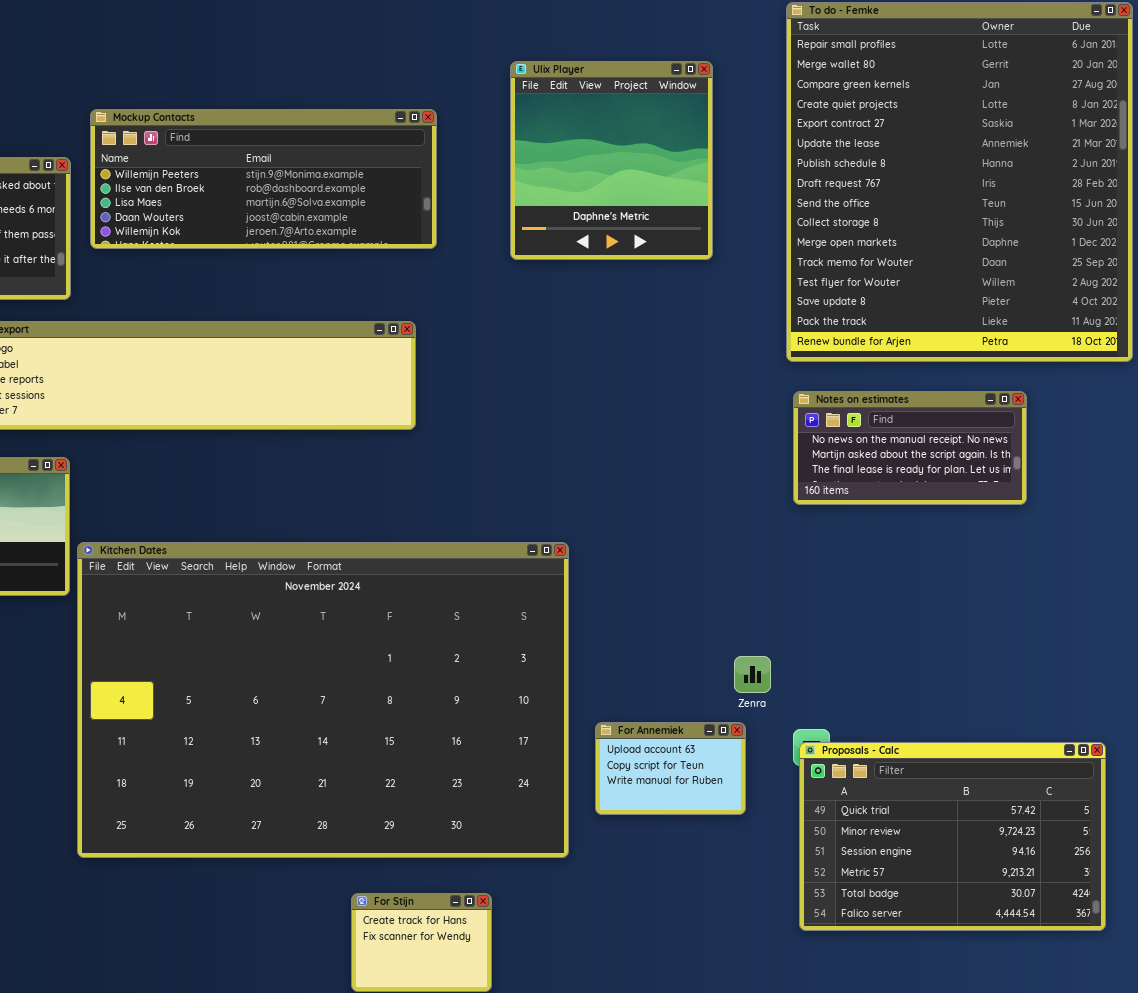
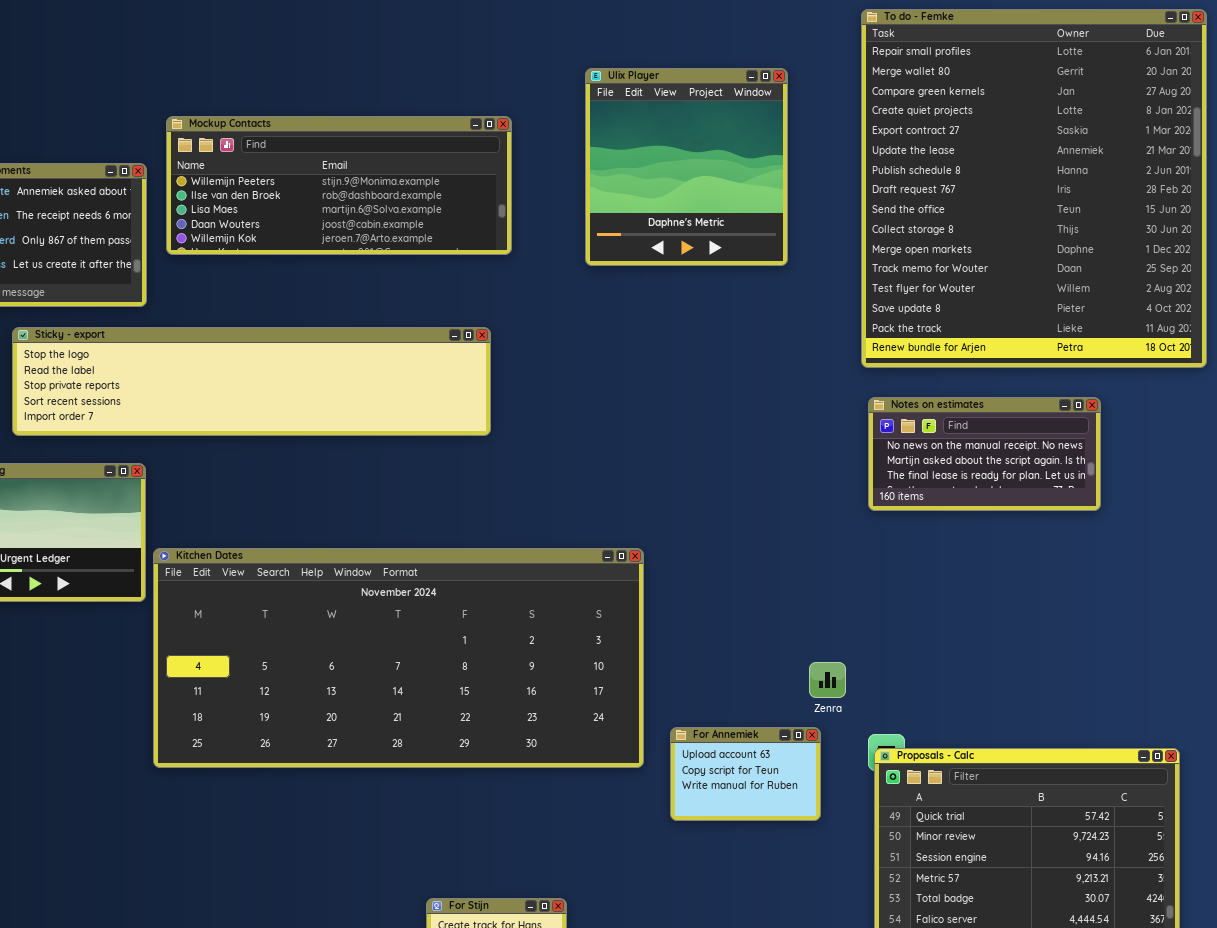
Kitchen Dates: [77,542,569,858] -> [153,548,644,768], resized

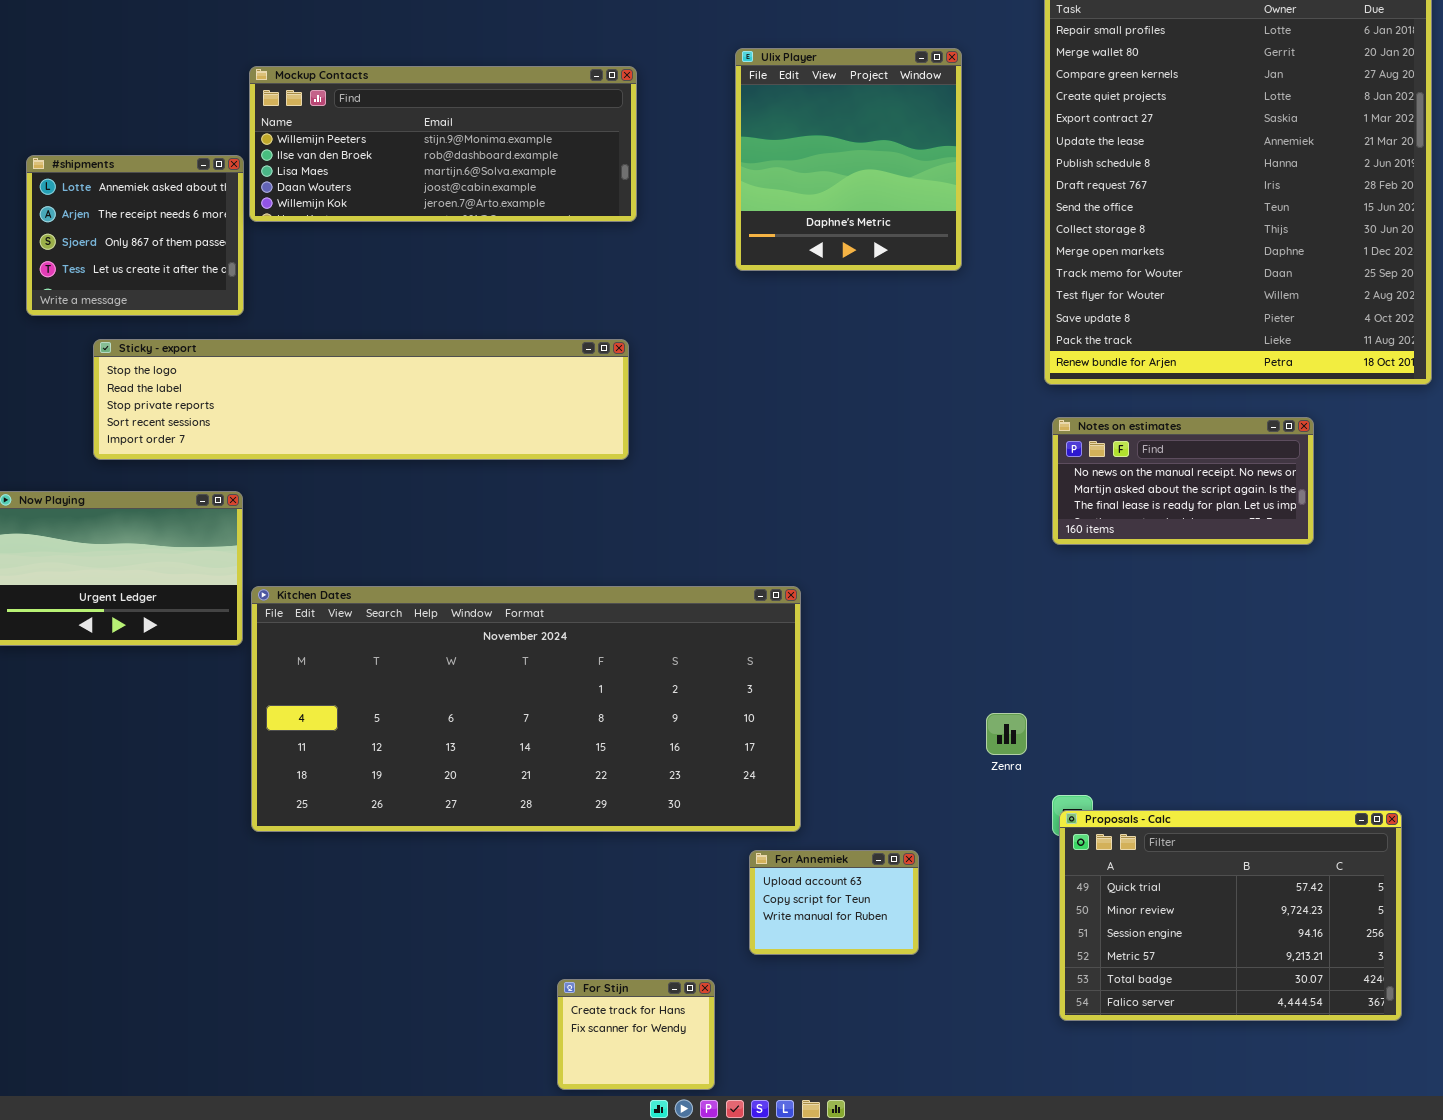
Mockup Contacts: [166,116,512,255] -> [249,66,637,222], moved
For Annemiek: [670,727,821,821] -> [749,850,919,955], moved

